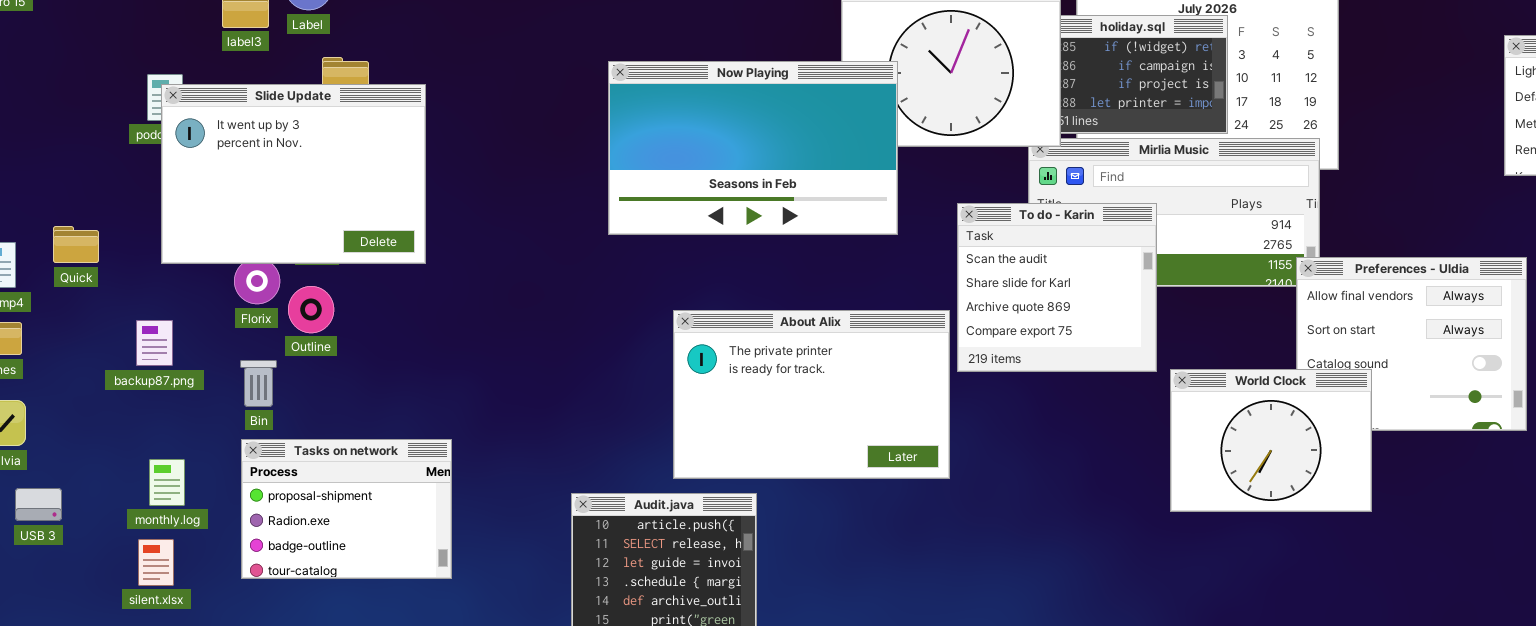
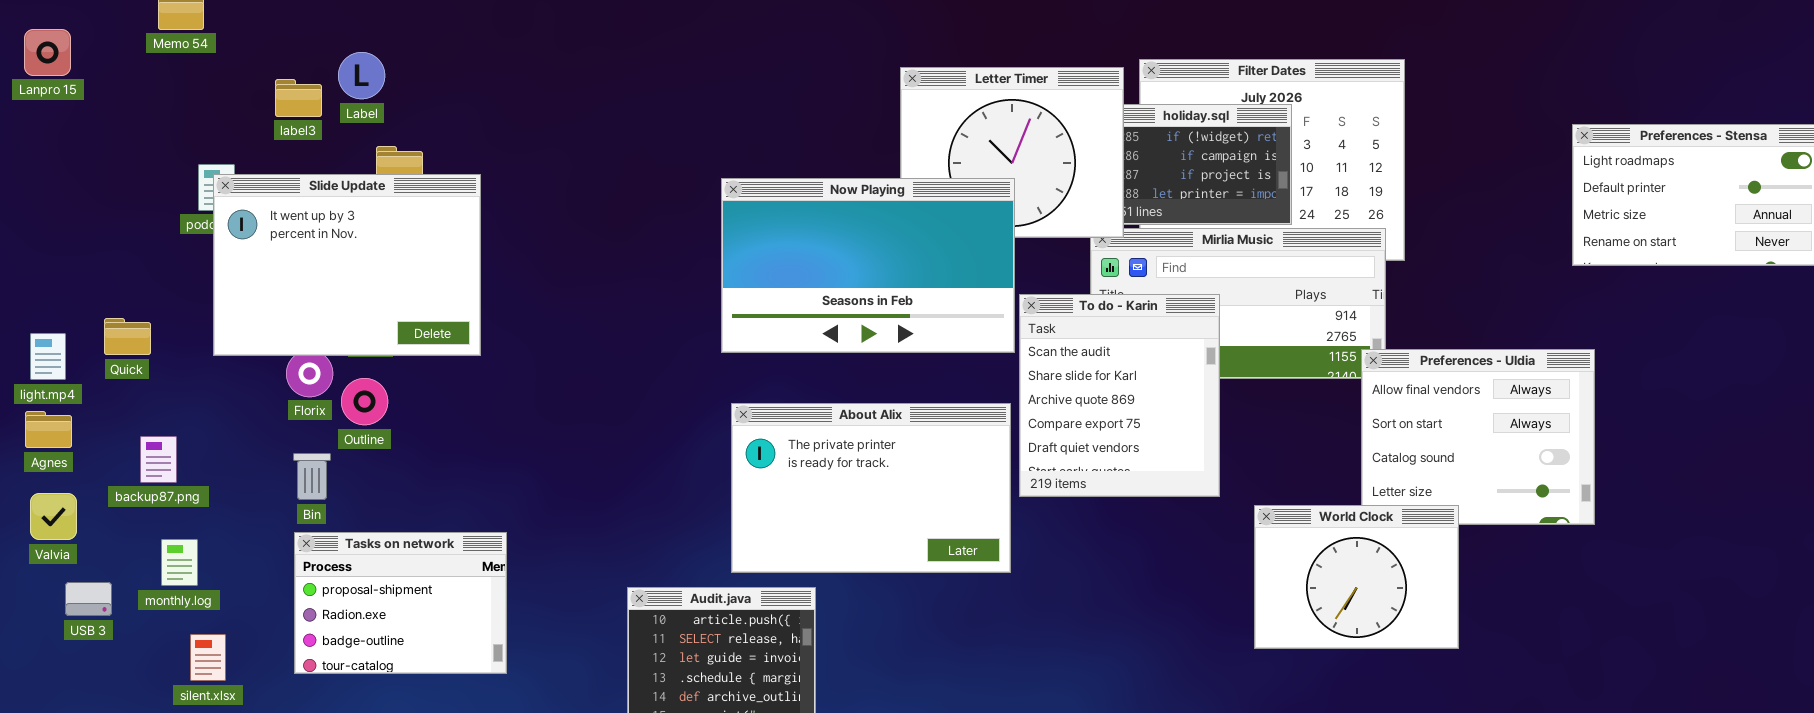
Now Playing: [608,61,898,235] -> [721,178,1015,353], moved
To do - Karin: [957,203,1157,372] -> [1019,294,1220,497], resized
backup87.png: [136,320,173,366] -> [140,436,177,483], moved
World Clock: [1170,369,1372,512] -> [1254,505,1459,649], moved
monthly.log: [149,459,185,506] -> [161,539,198,586], moved

